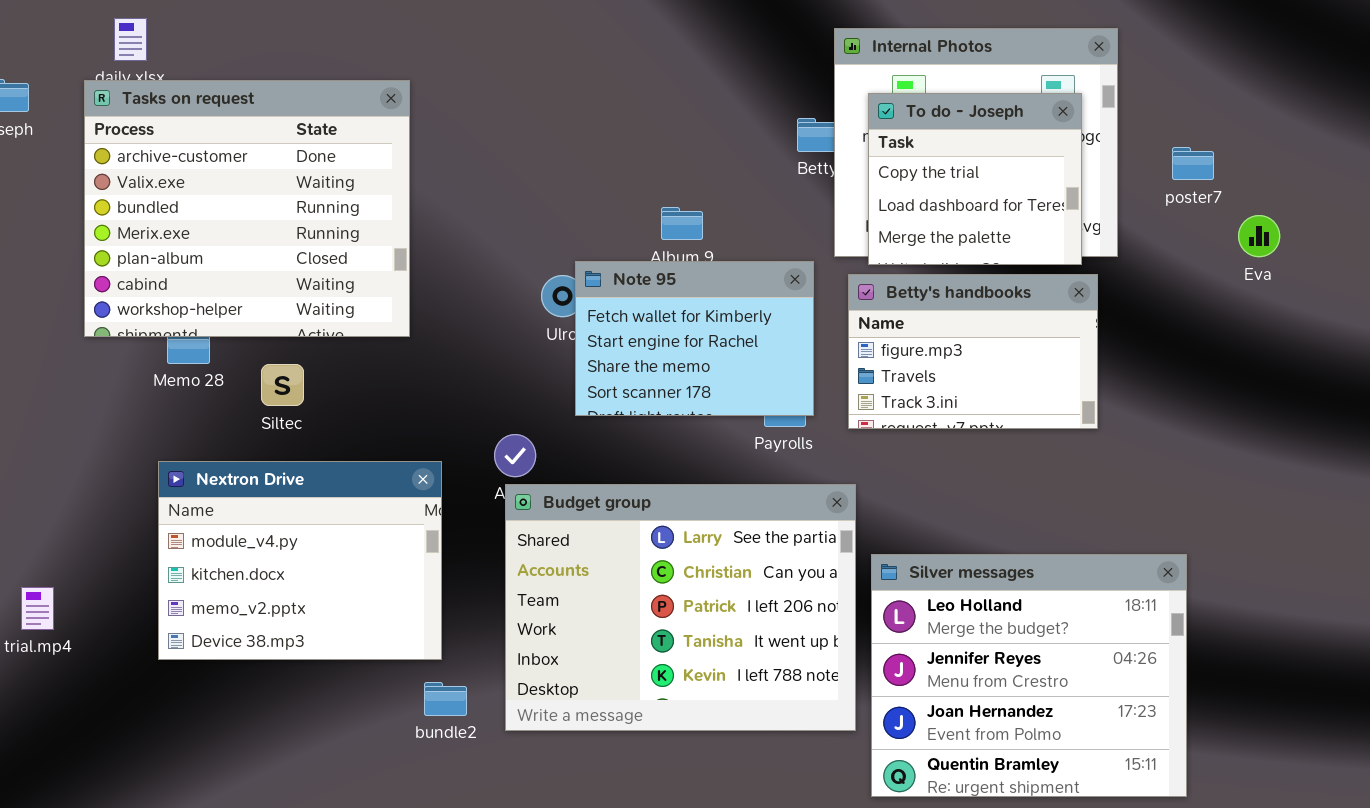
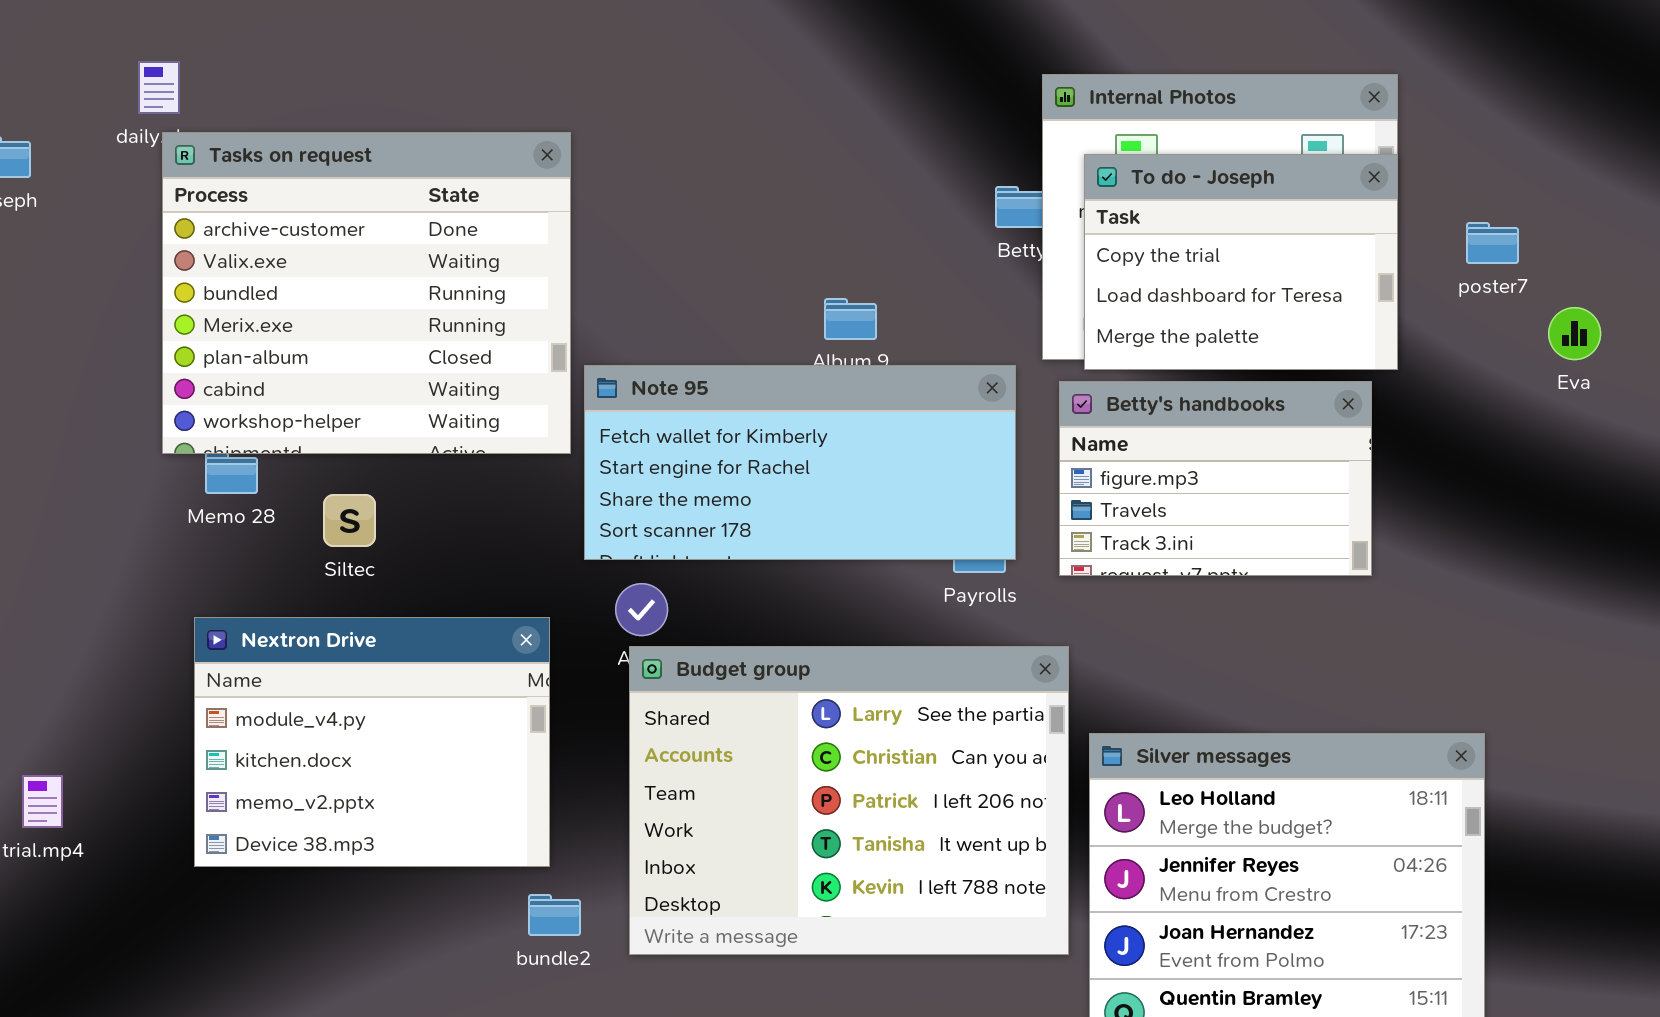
Tasks on request: [84,80,410,337] -> [162,132,571,454], moved
To do - Joseph: [868,93,1082,265] -> [1084,154,1398,370], resized
Note 95: [575,261,814,416] -> [584,365,1016,560], resized

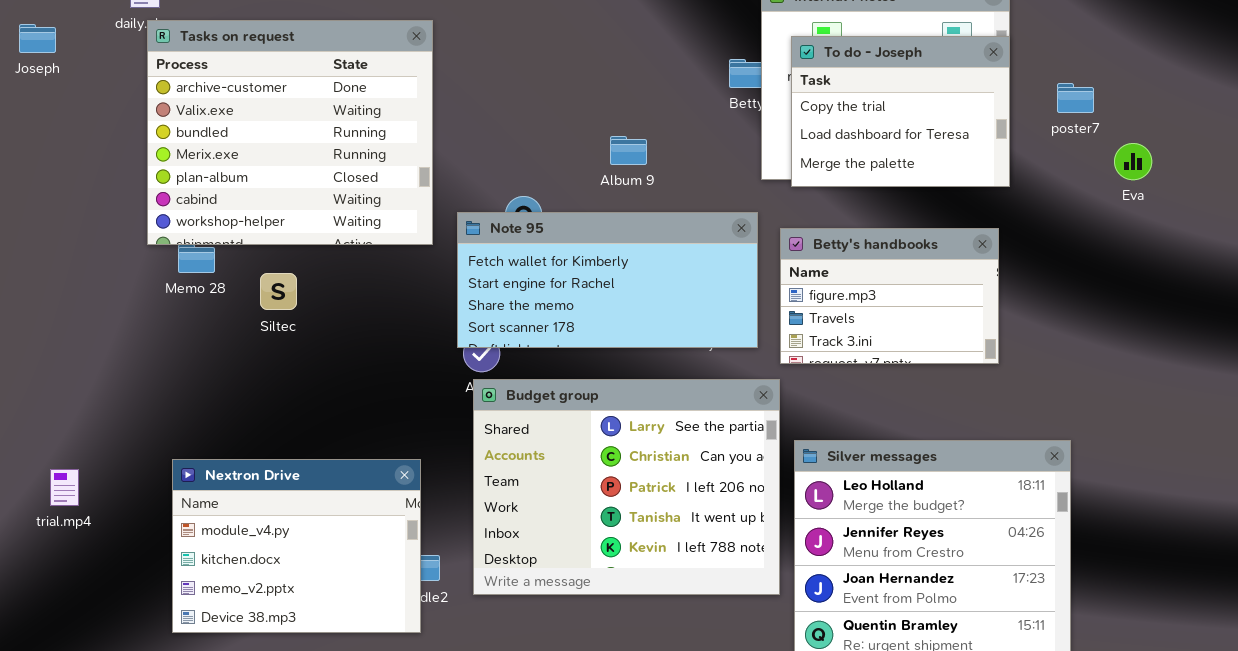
Note 95: [584,365,1016,560] -> [457,212,758,348], moved
Betty's handbooks: [1059,381,1372,576] -> [780,228,999,364], moved
Nextron Drive: [194,617,550,867] -> [172,459,421,633], moved

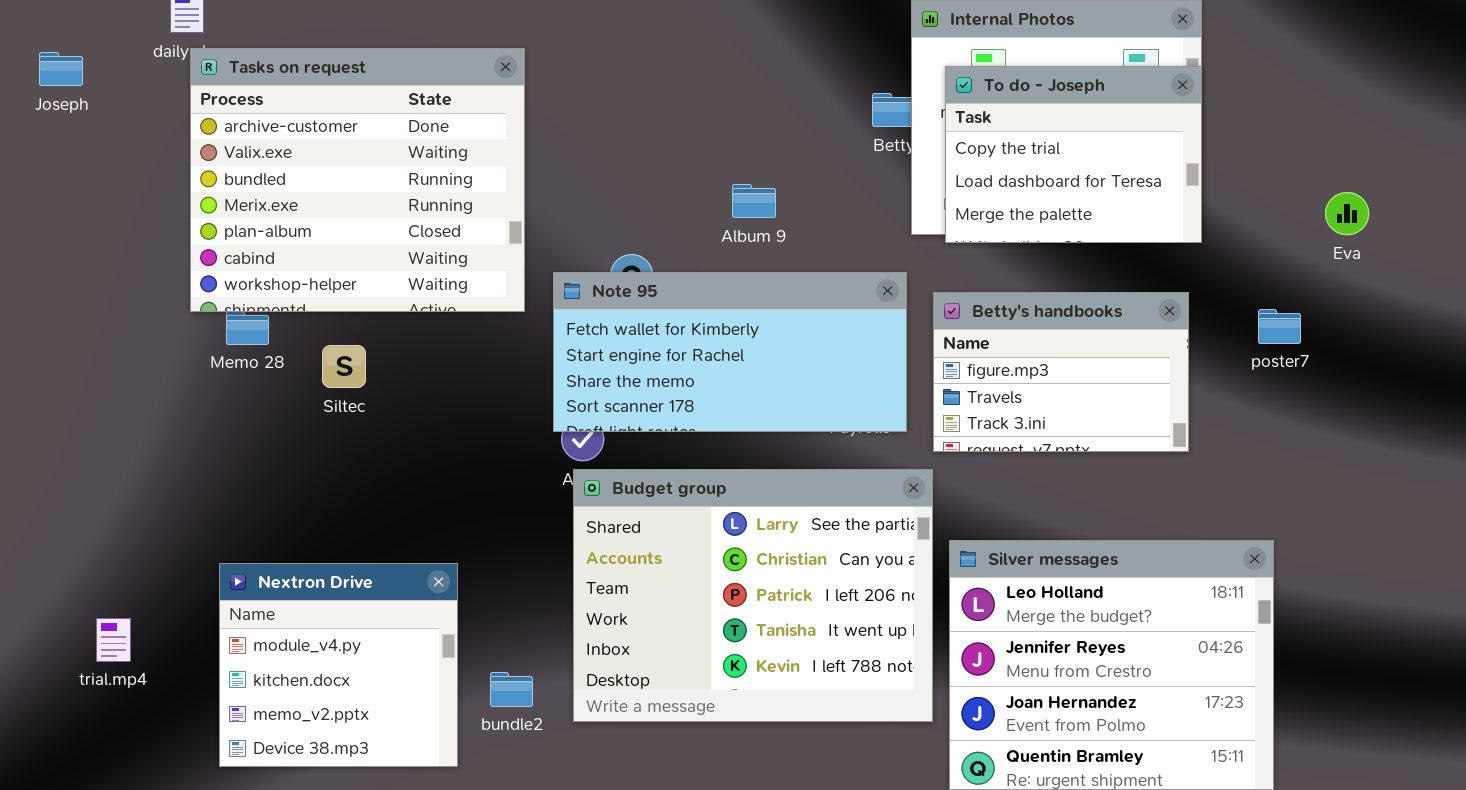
poster7: [1057,83,1094,113] -> [1258,309,1301,344], moved
Nextron Drive: [172,459,421,633] -> [219,563,458,767], resized
trial.mp4: [50,469,79,506] -> [96,618,131,662], moved

